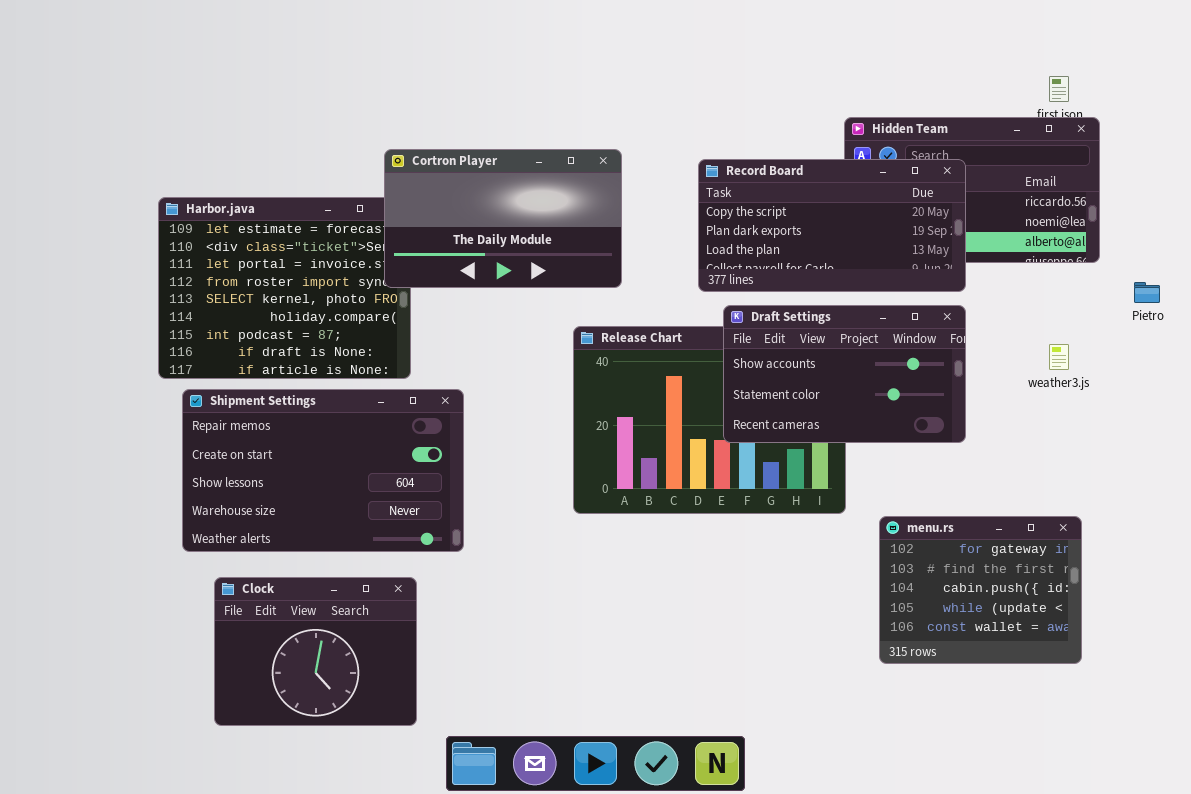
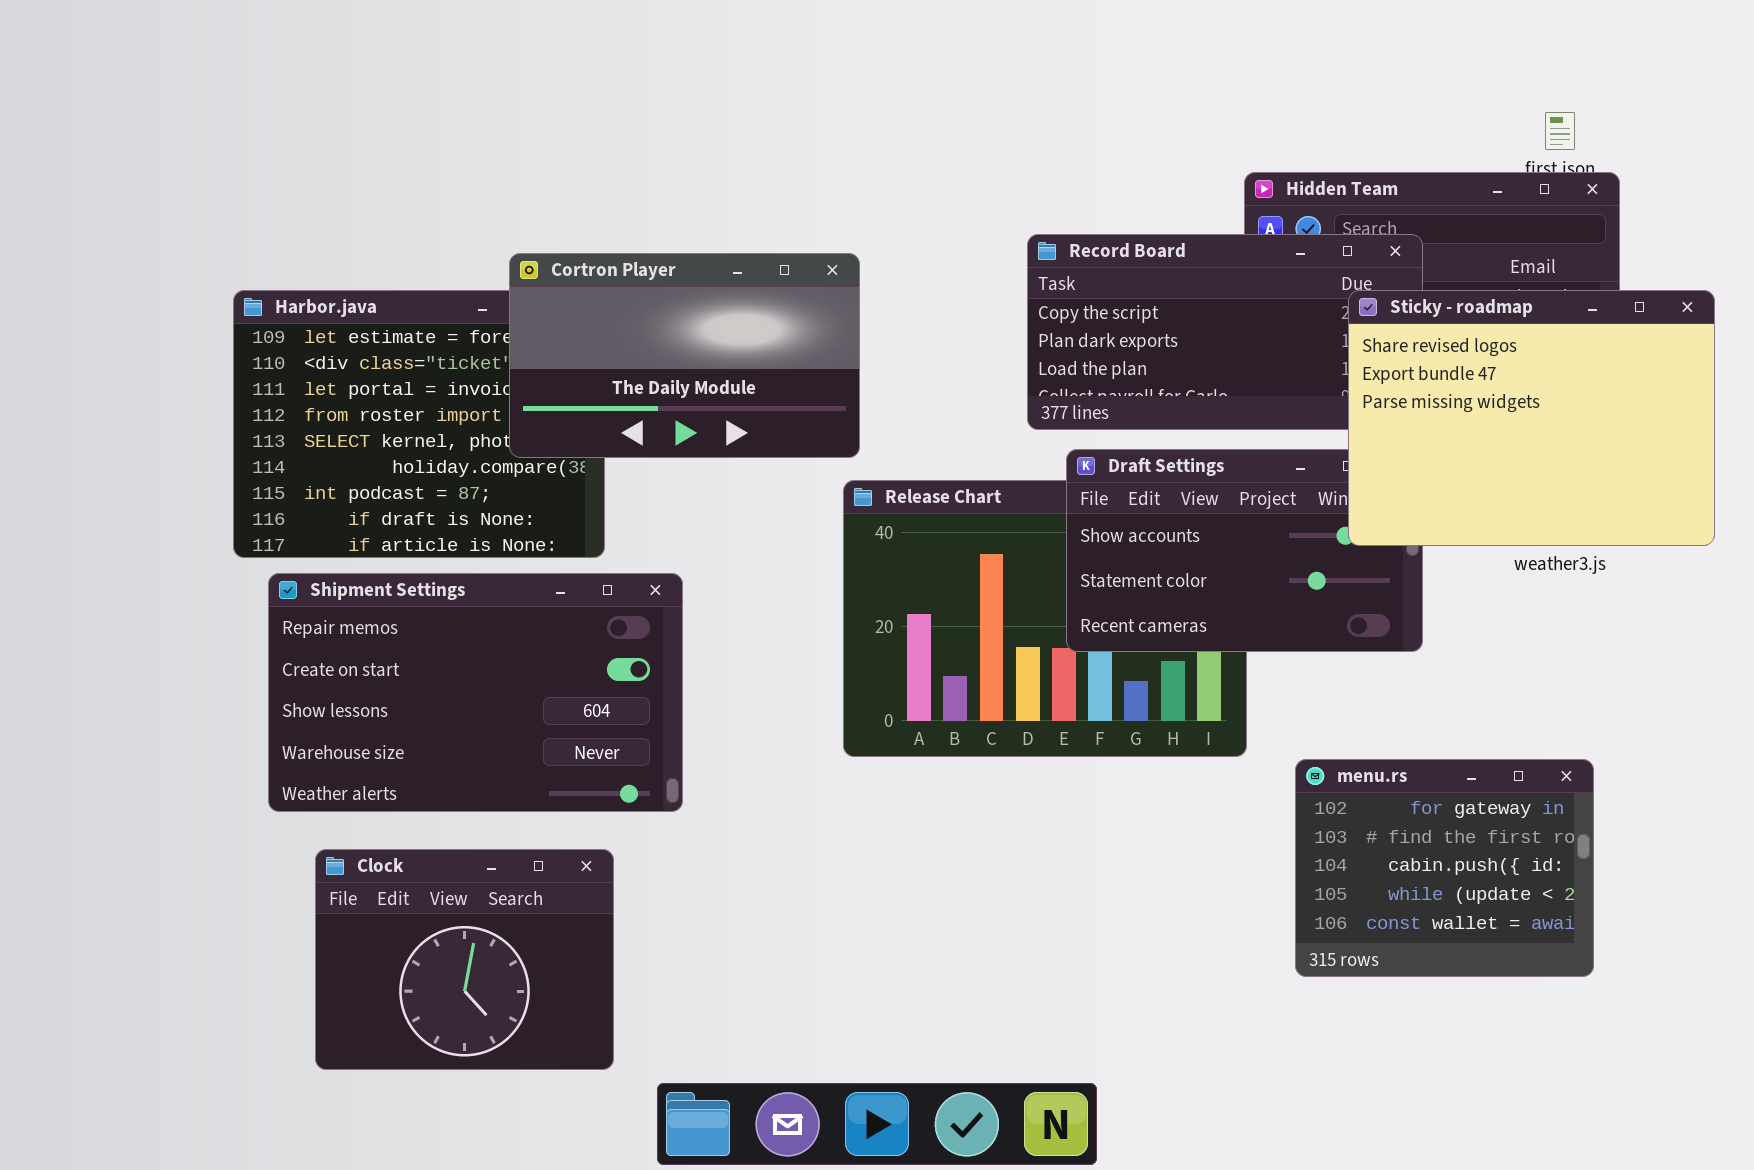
Cortron Player: [384,149,622,288] -> [509,253,860,458], moved
Sticky - roadmap: none -> [1348,290,1715,546], opened

